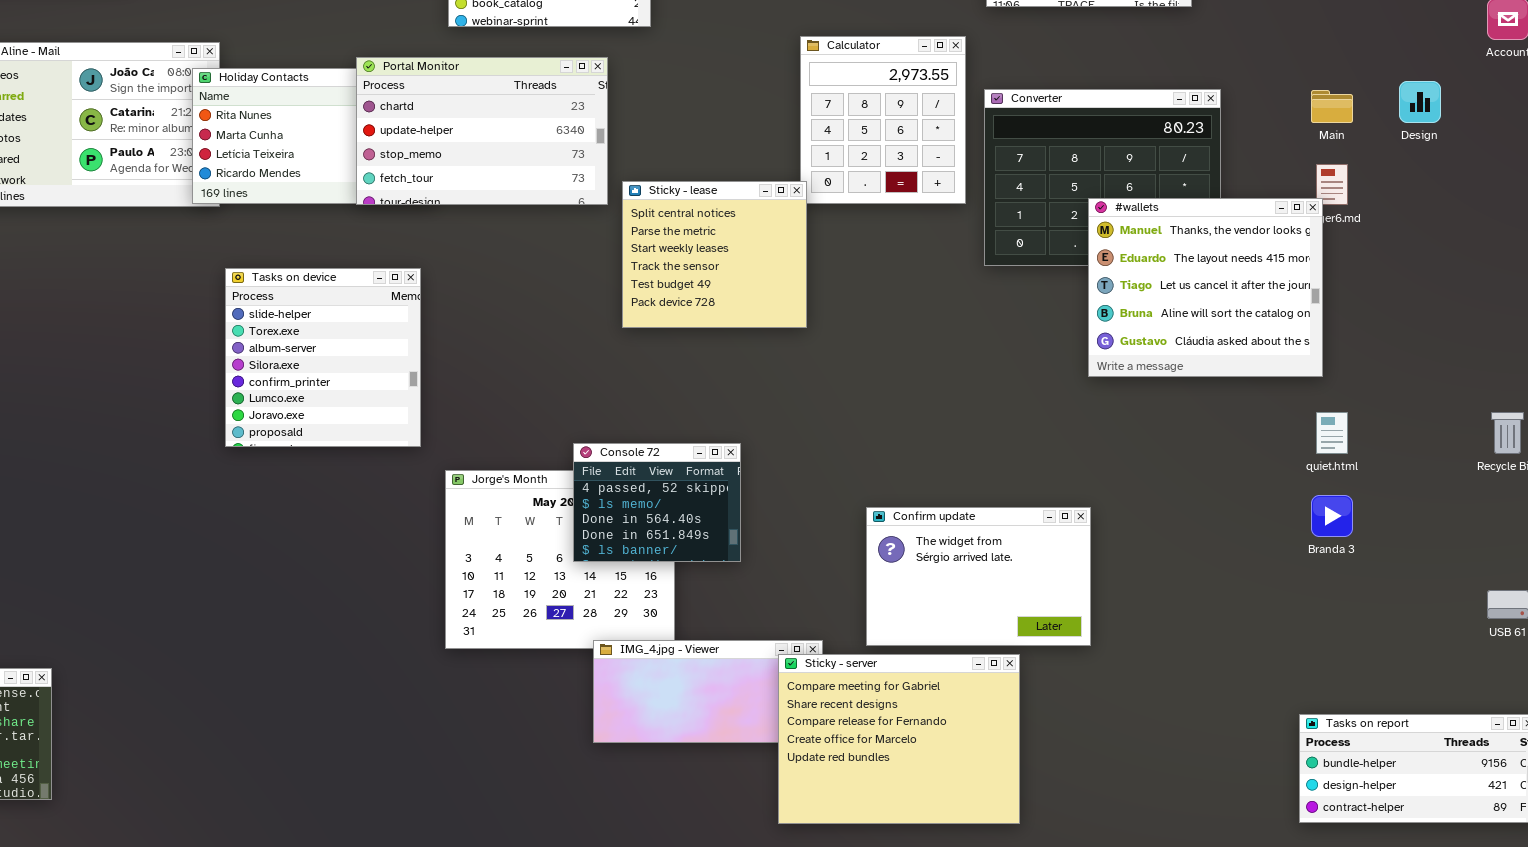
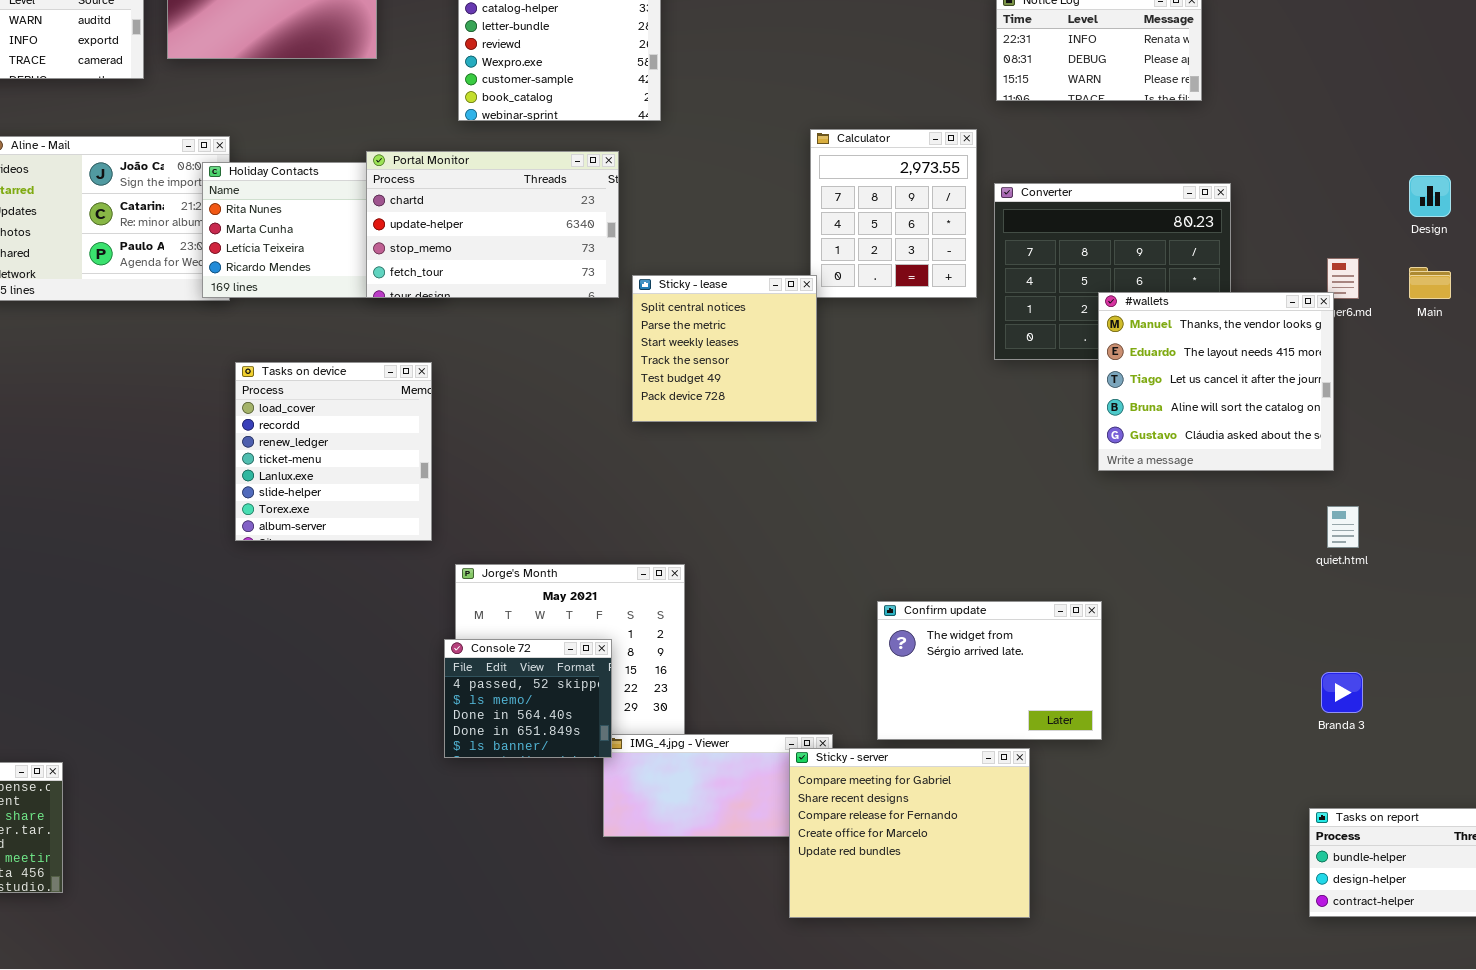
Main: [1311,90,1353,123] -> [1409,267,1451,299], moved
Tasks on device: [225,268,421,447] -> [235,362,432,541], scrolled up 5 rows
Console 72: [573,443,741,562] -> [444,639,612,758], moved
Branda 3: [1311,495,1353,537] -> [1321,672,1363,713], moved

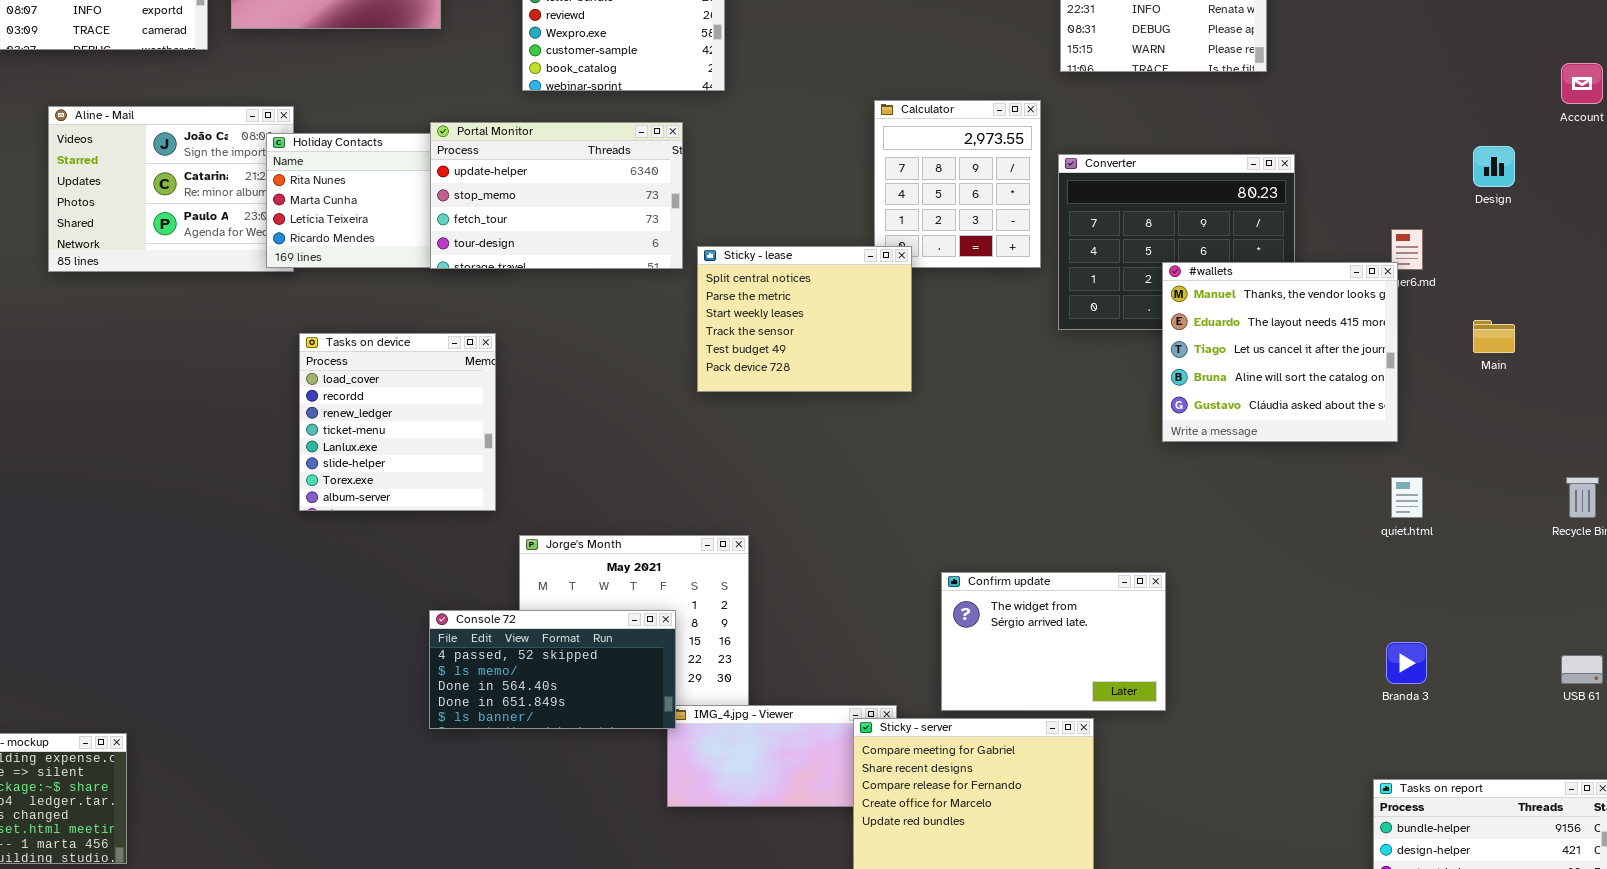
Portal Monitor: [366,151,619,298] -> [430,122,683,269], scrolled down 1 row
Main: [1409,267,1451,299] -> [1473,320,1515,353], moved
Sticky - lease: [632,275,817,422] -> [697,246,912,392], resized
Console 72: [444,639,612,758] -> [429,610,676,729], resized

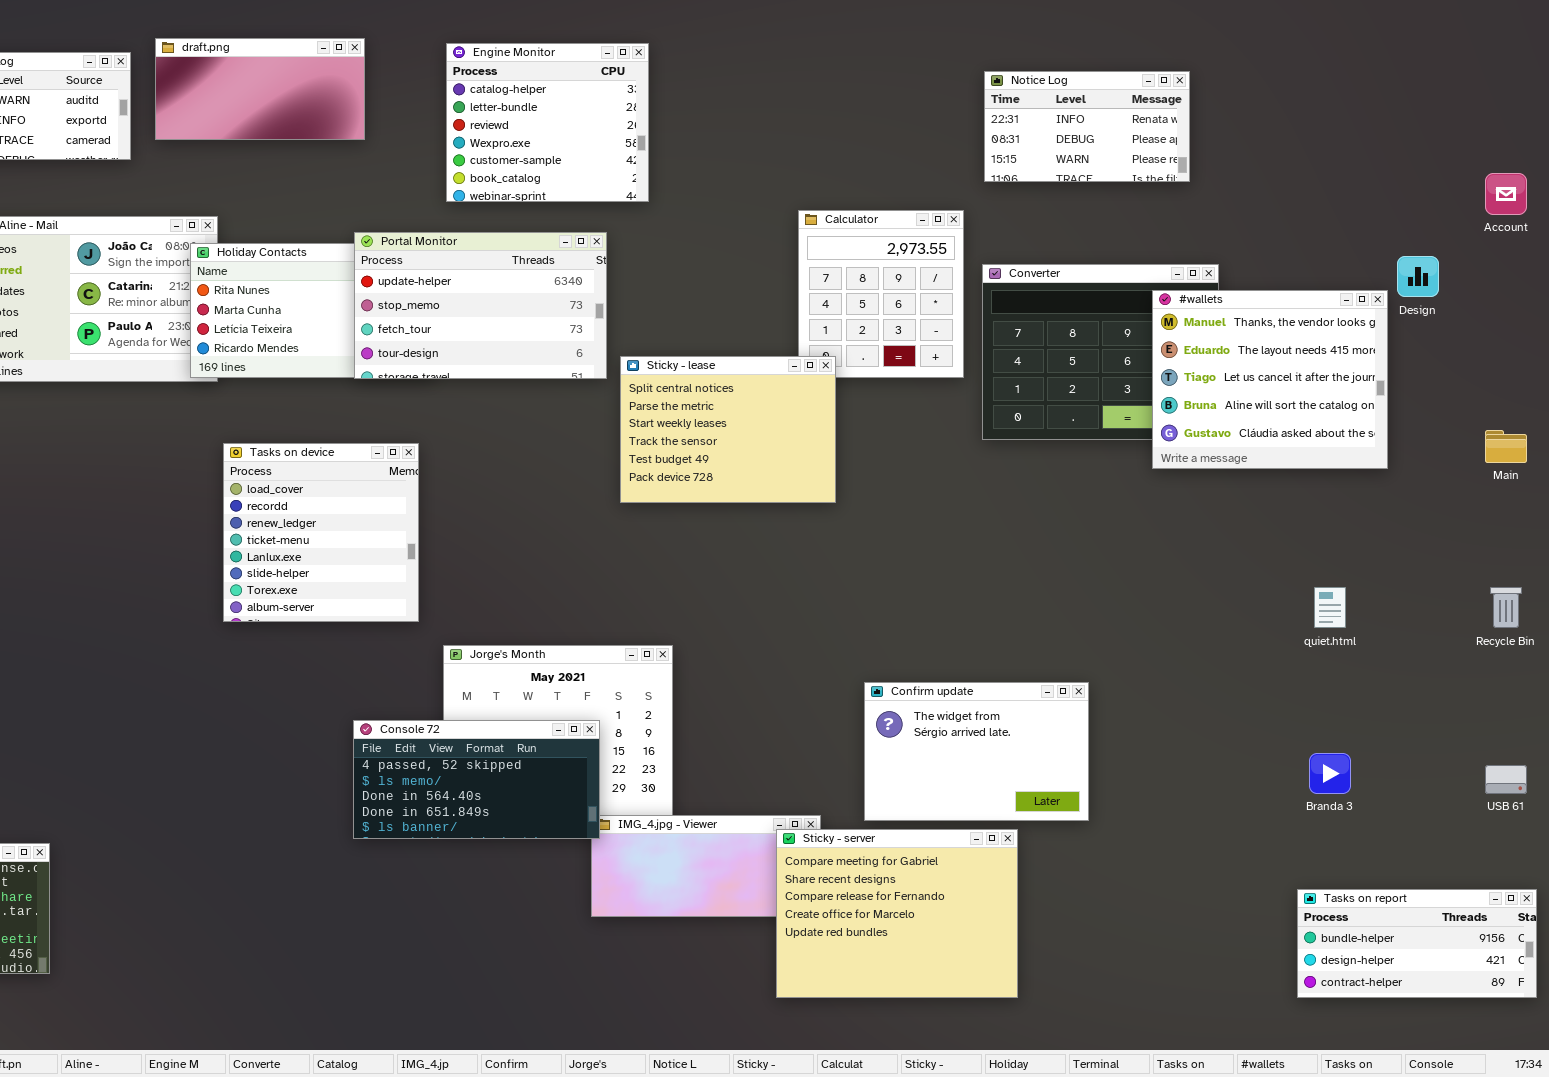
#wallets: [1162,262,1398,442] -> [1152,290,1388,469], moved
Main: [1473,320,1515,353] -> [1485,430,1527,463], moved

